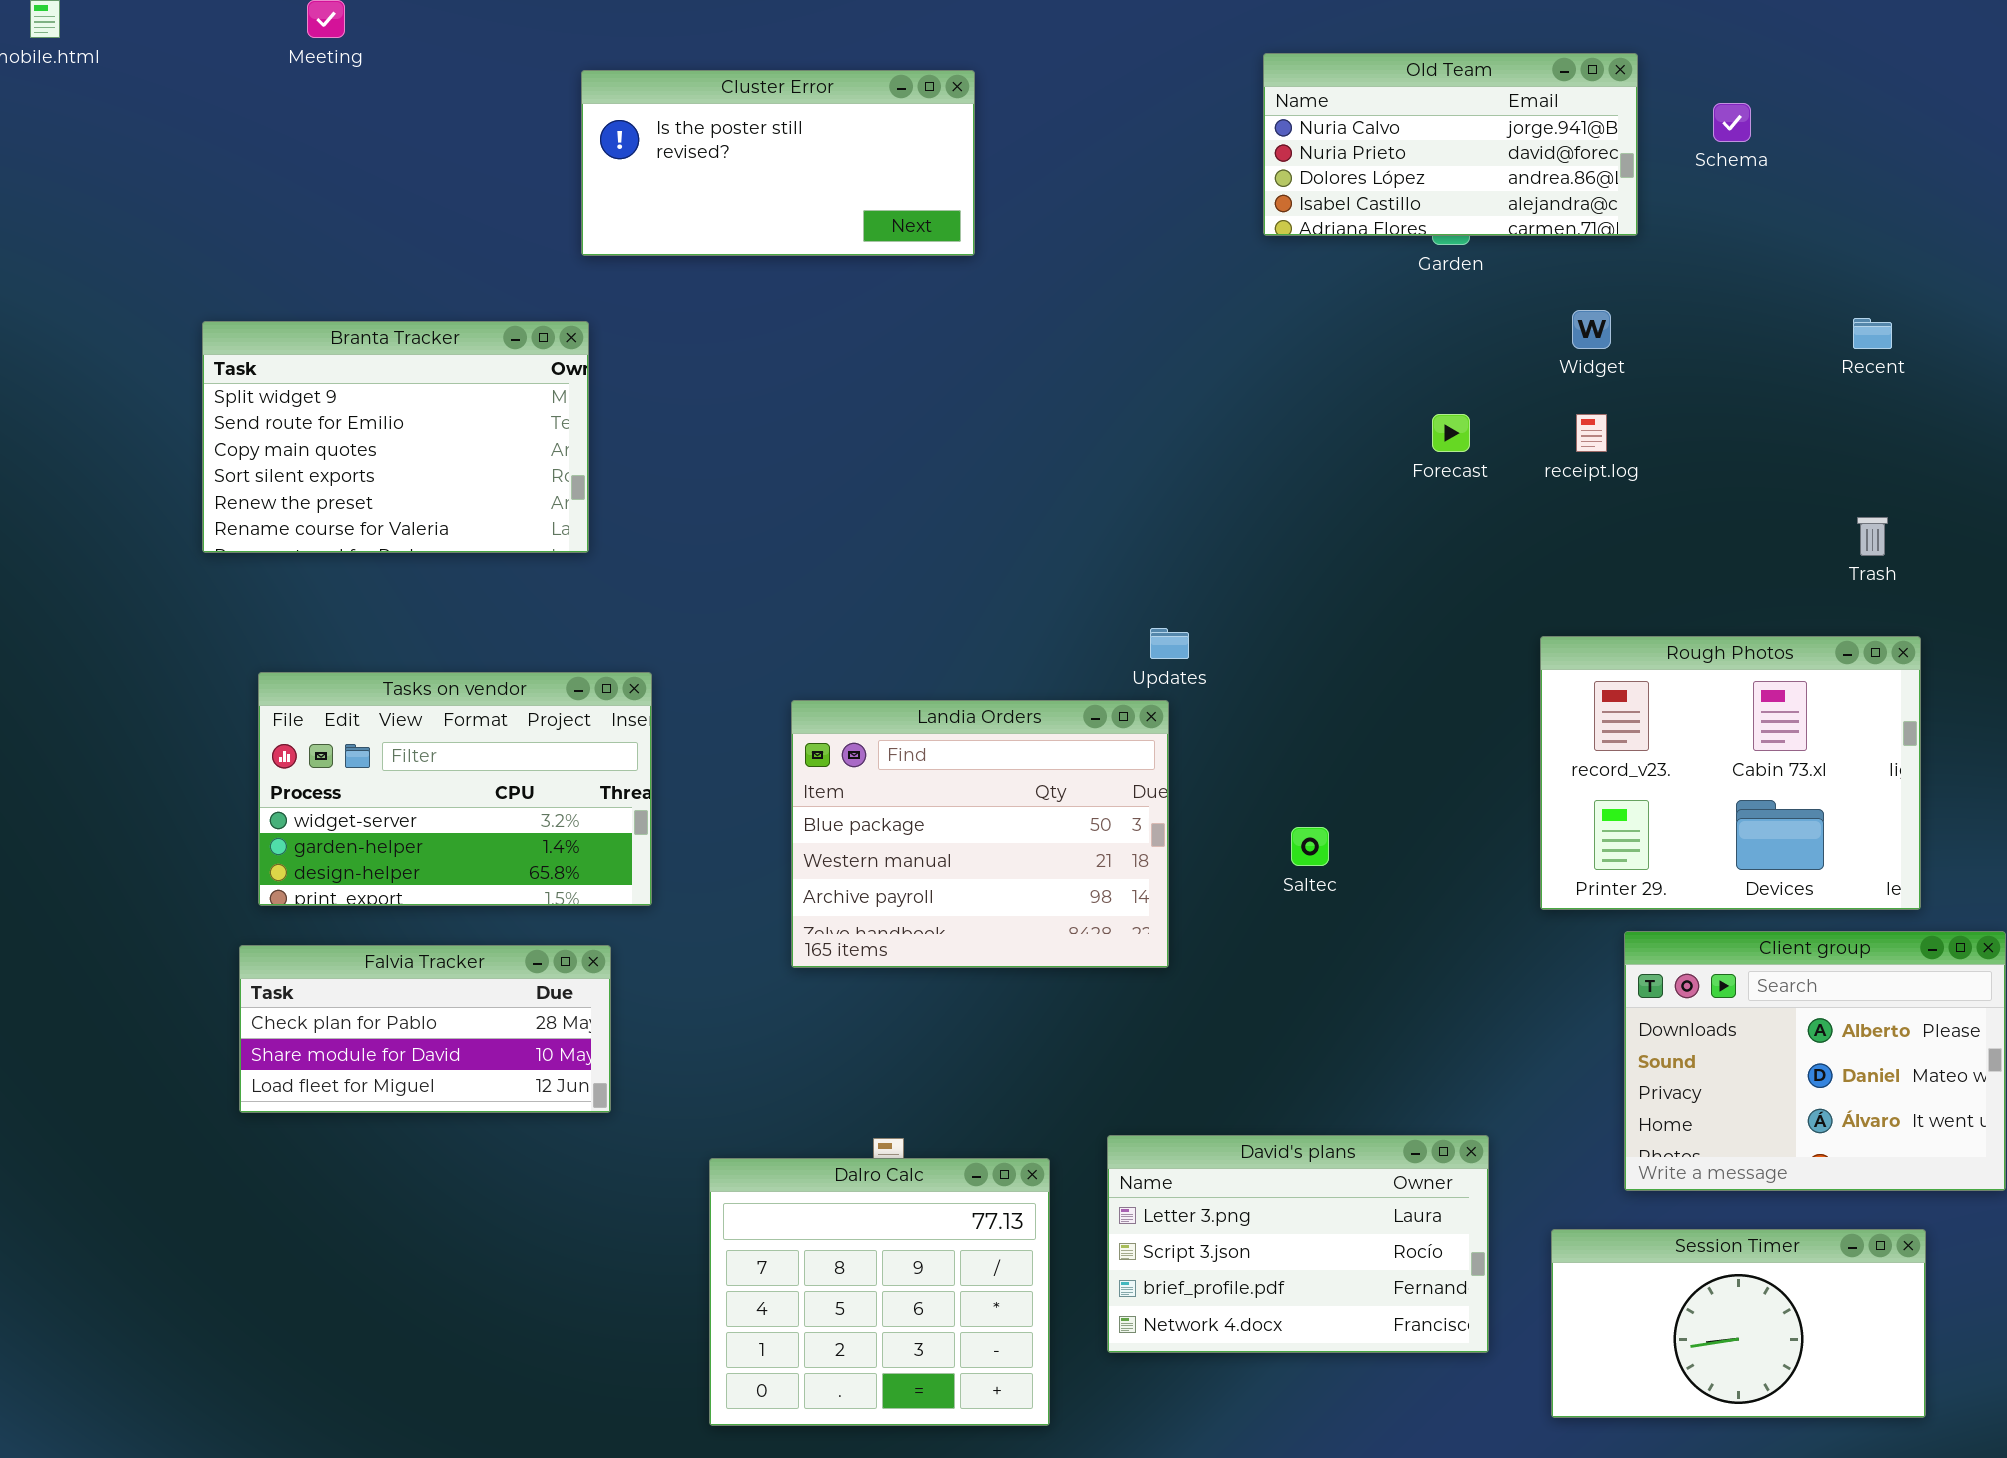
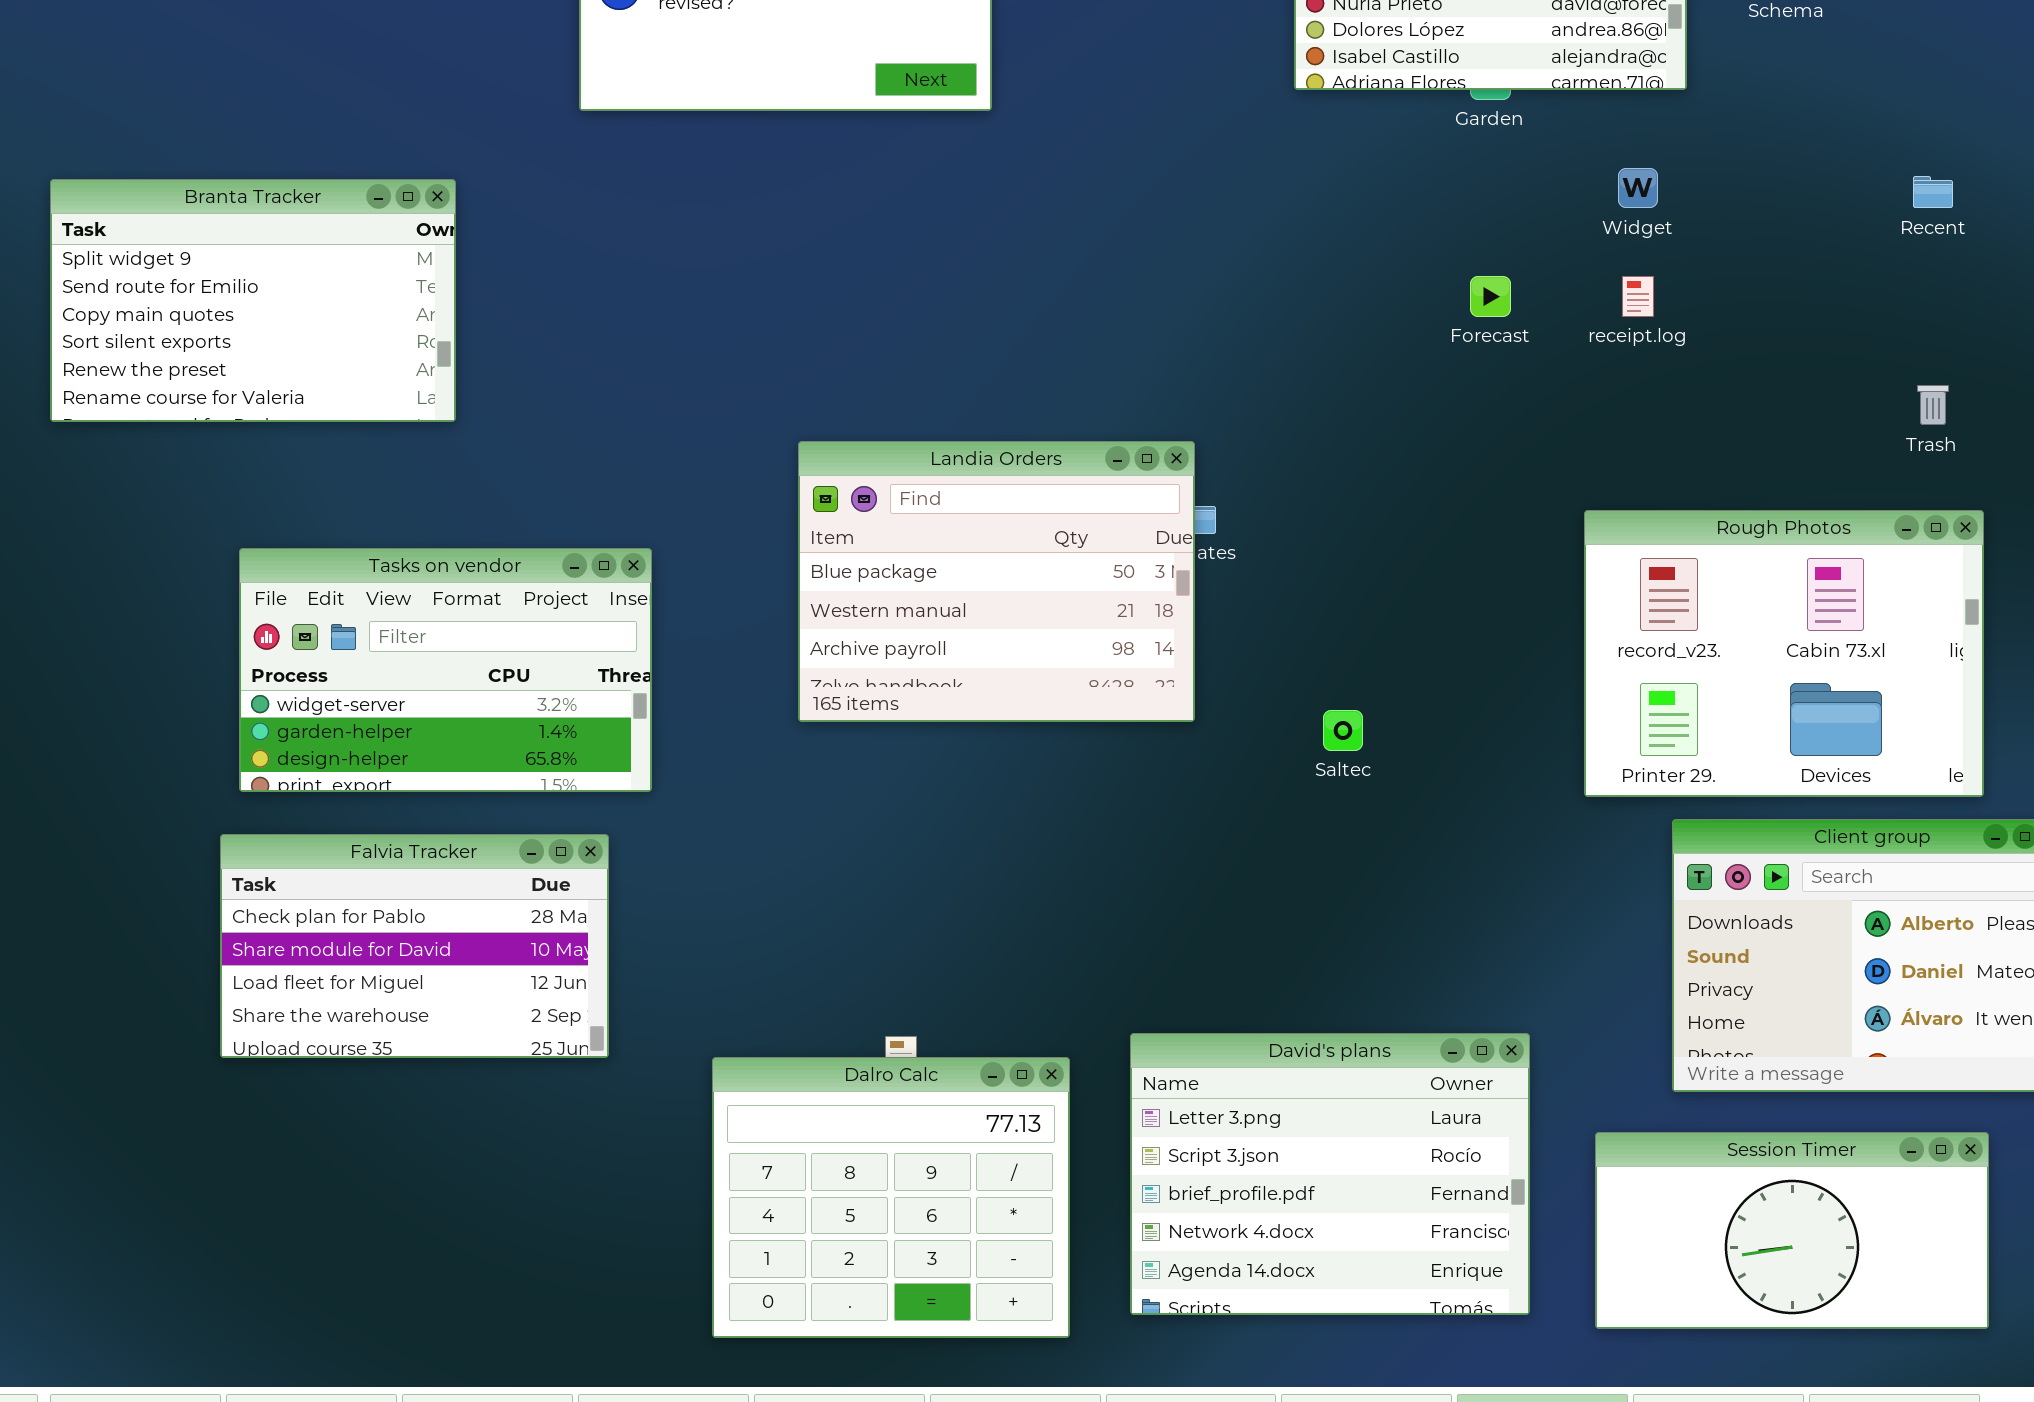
Branta Tracker: [202,321,589,553] -> [50,179,456,422], moved
Landia Orders: [791,700,1169,968] -> [798,441,1195,722], moved
Falvia Tracker: [239,945,611,1113] -> [220,834,609,1058], resized
David's plans: [1107,1135,1489,1353] -> [1130,1033,1530,1315], resized

